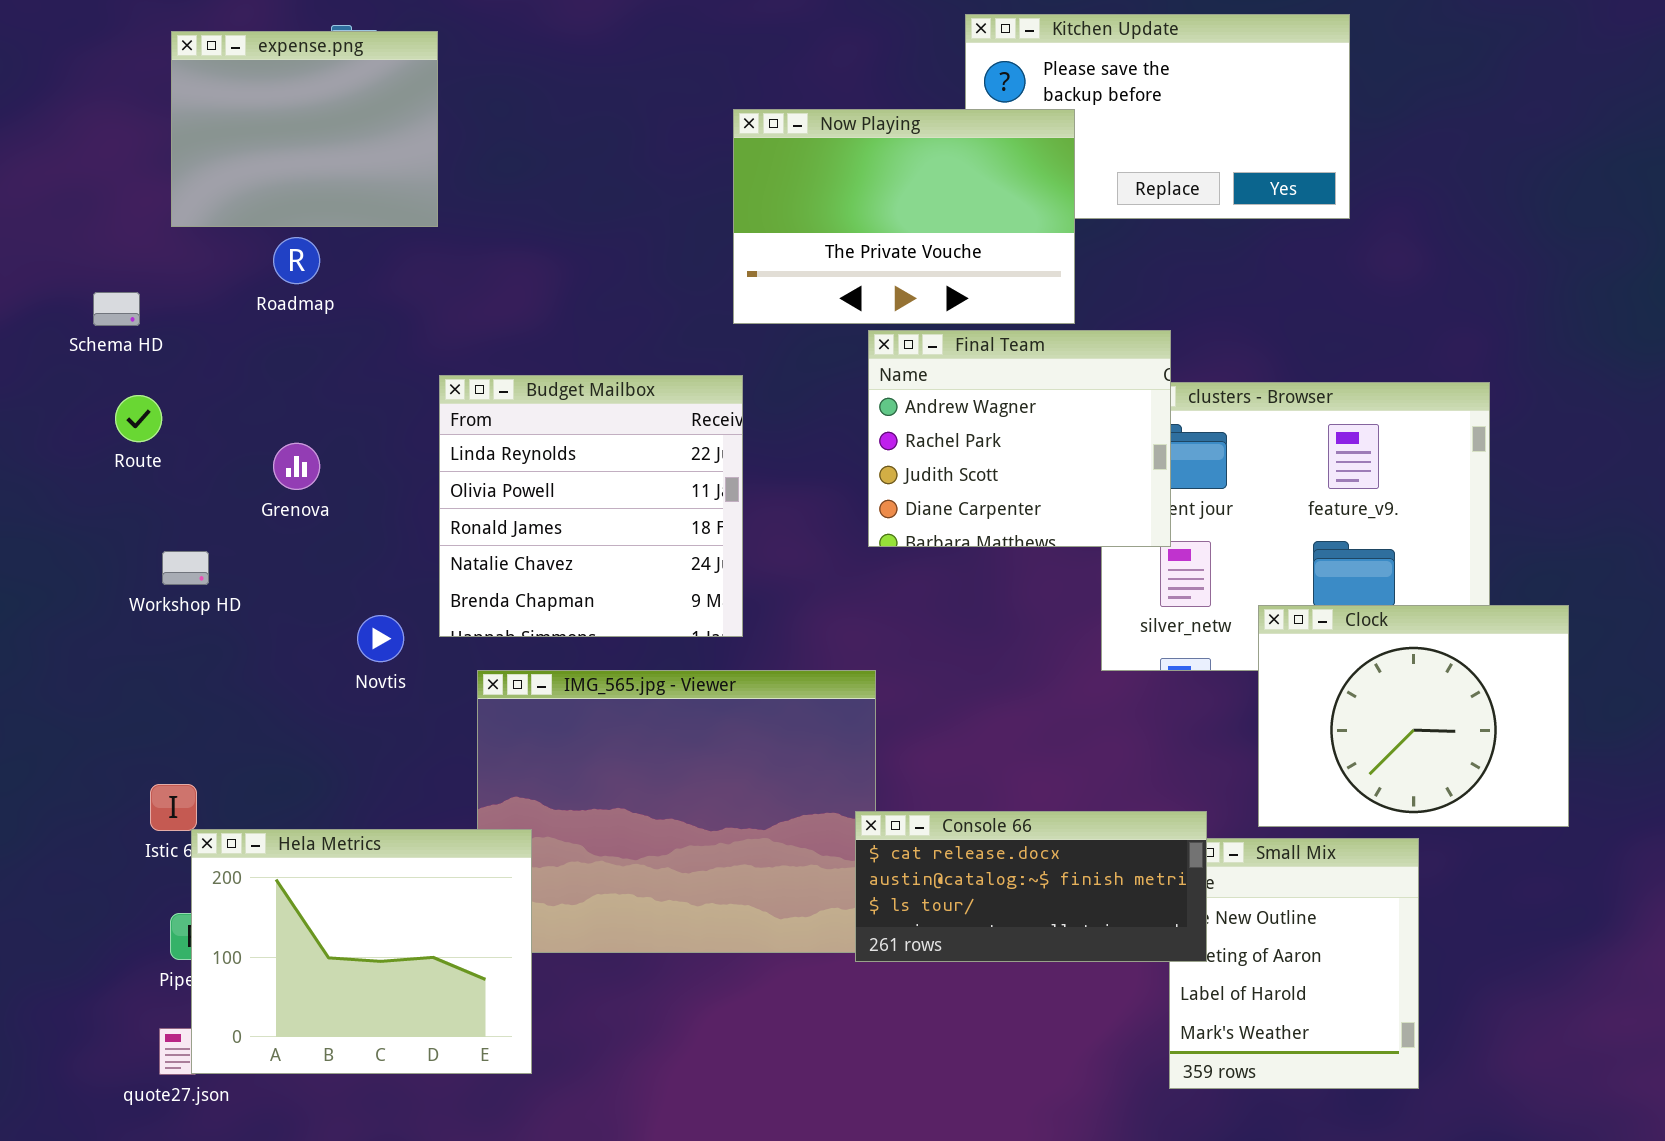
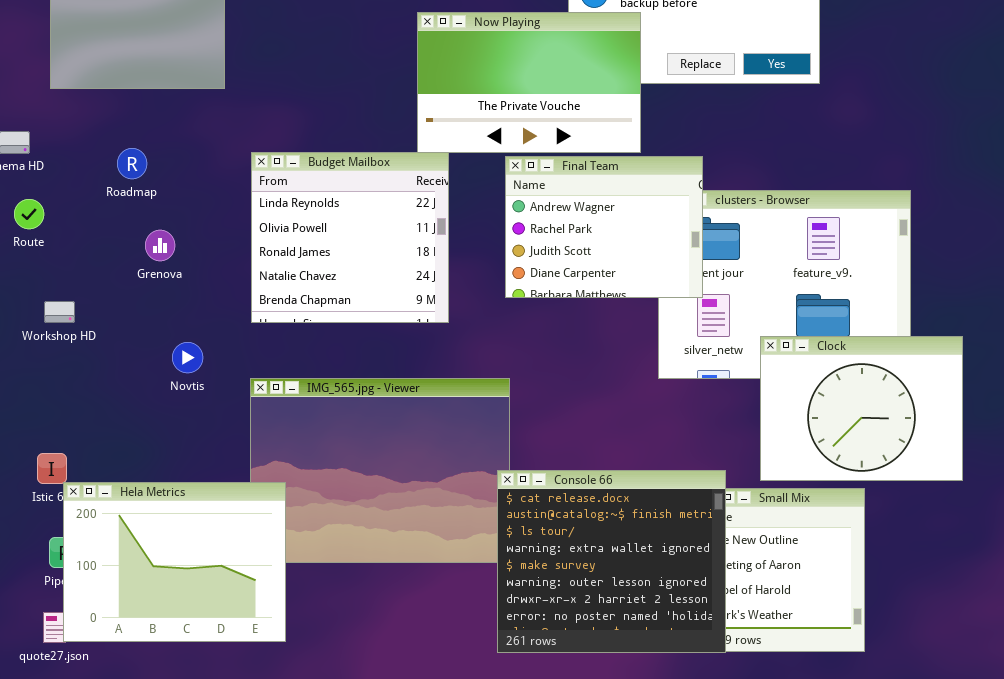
Roadmap: [273,237,320,284] -> [117,148,147,179], moved
Budget Mailbox: [439,375,743,637] -> [251,152,449,323], moved
Grenova: [273,443,320,490] -> [145,230,175,261], moved
Console 66: [855,811,1207,962] -> [497,470,726,653], resized

